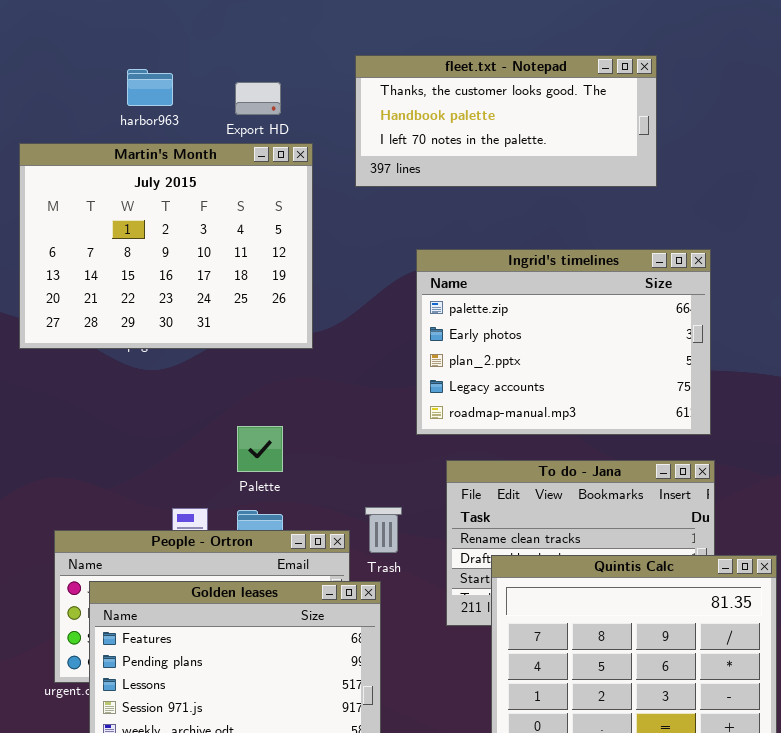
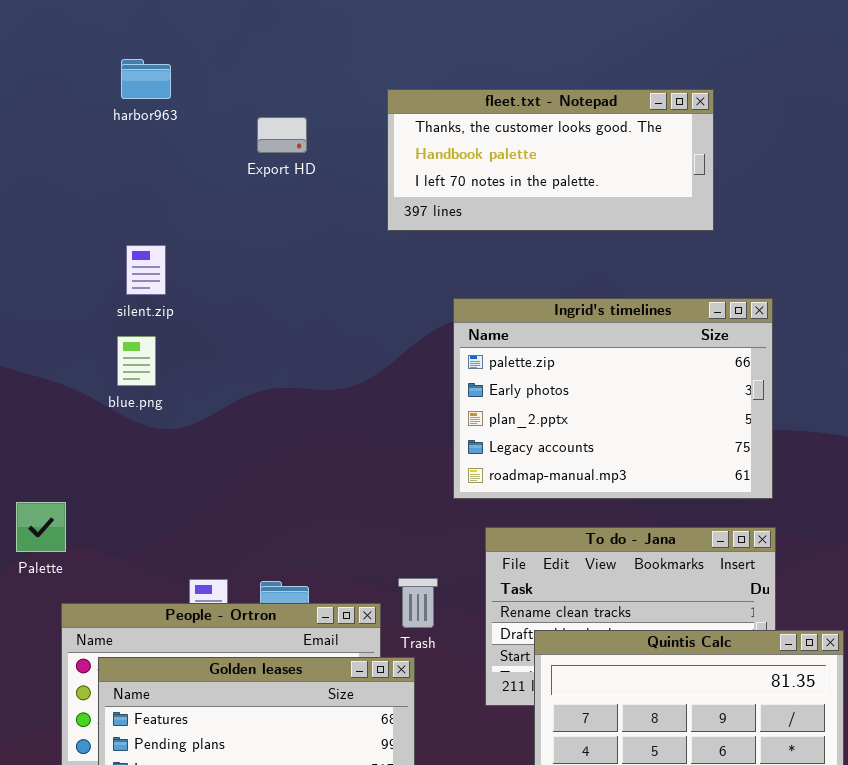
harbor963: [127,69,173,106] -> [121,59,171,99], moved
Martin's Month: [19,143,313,349] -> none, closed
Palette: [237,426,283,472] -> [16,502,66,552], moved

